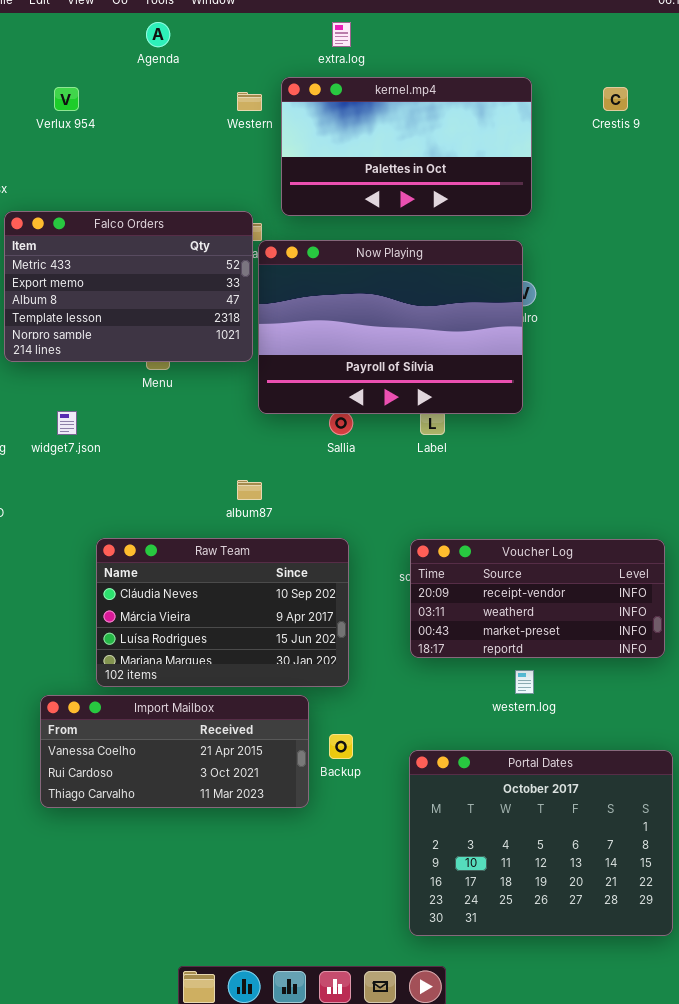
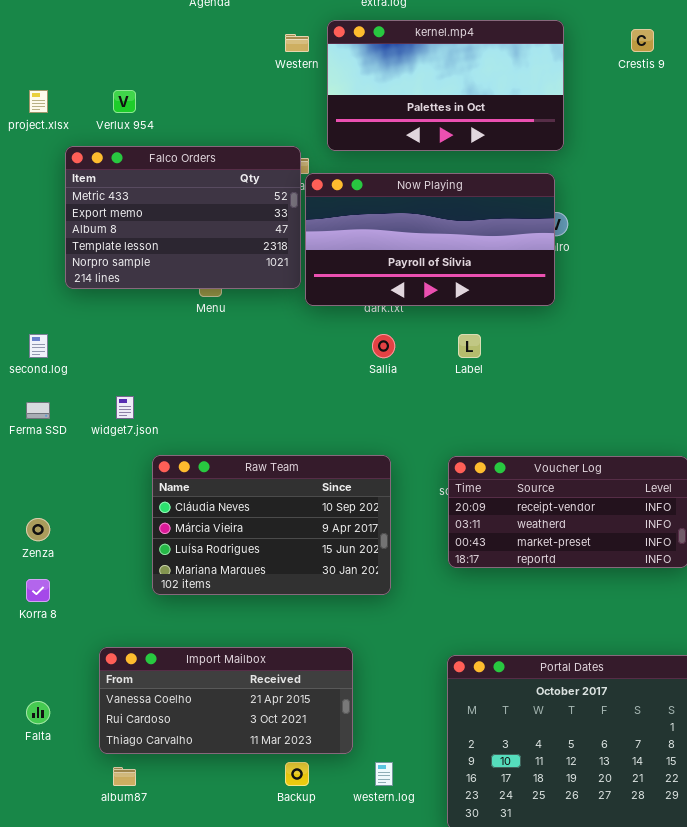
Verlux 954: [54,87,79,111] -> [113,90,136,113], moved
Now Playing: [258,240,523,414] -> [305,173,555,306], resized
widget7.json: [57,411,77,435] -> [116,396,134,419], moved
album87: [237,480,262,500] -> [113,767,136,786], moved
western.log: [515,670,534,694] -> [375,762,393,786], moved
Import Mailbox: [40,695,309,808] -> [99,647,353,754], moved
Backup: [329,734,353,759] -> [285,762,309,786], moved

